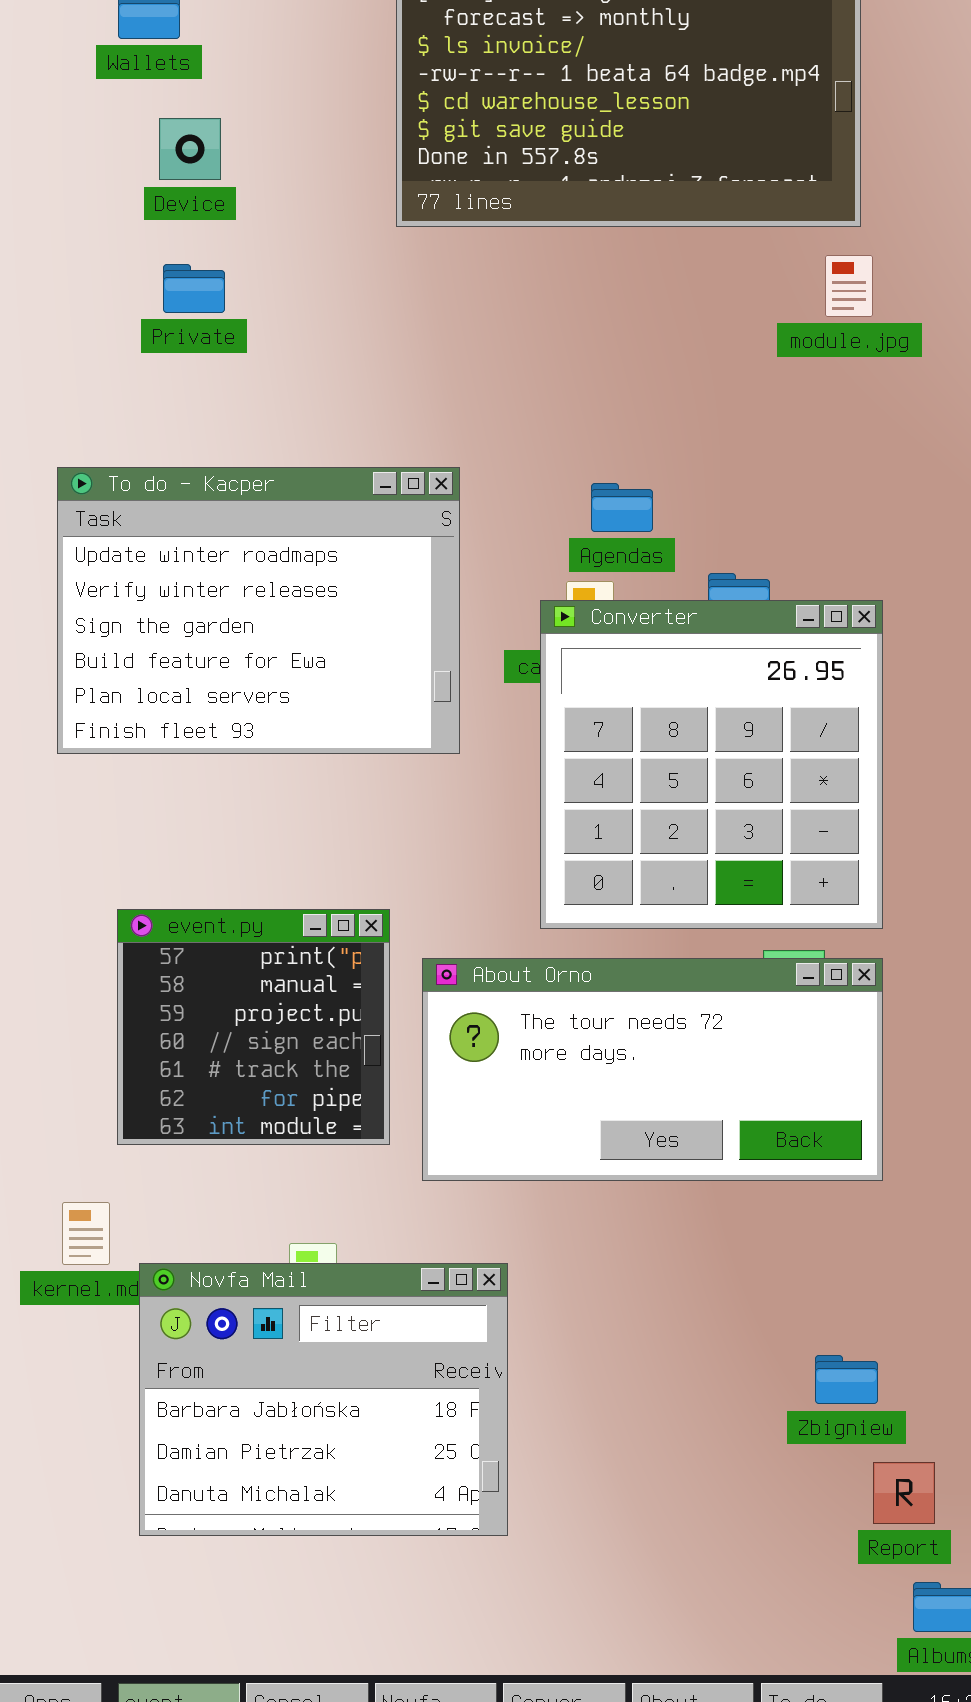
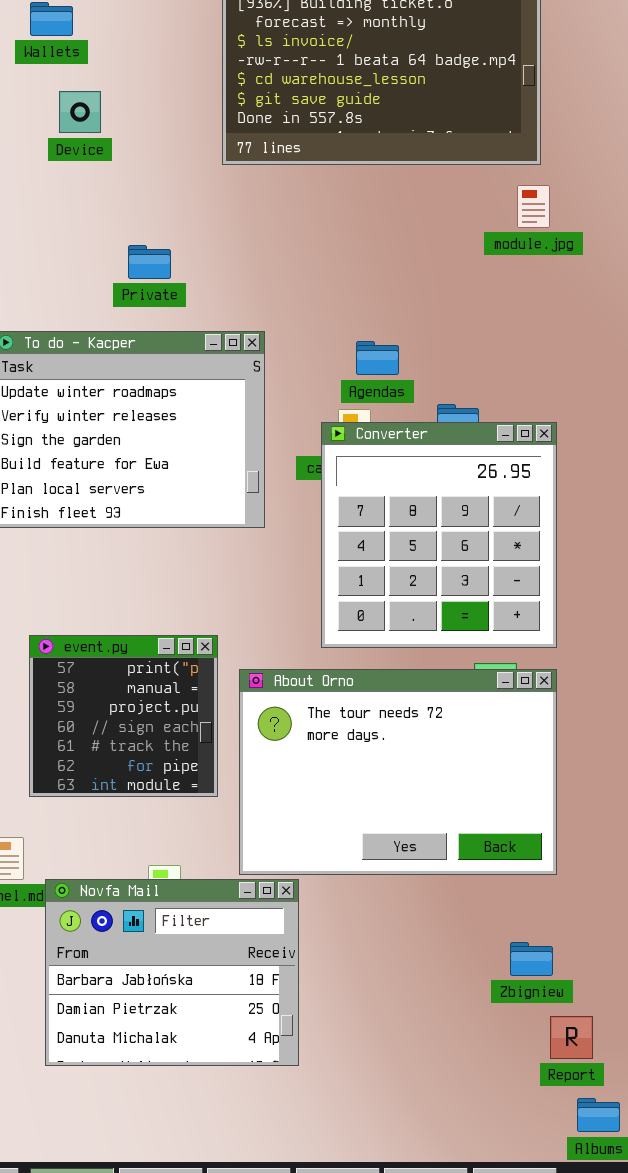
Private: [163,264,225,313] -> [128,245,171,279], moved
About Orno: [422,958,883,1181] -> [239,669,557,875], resized

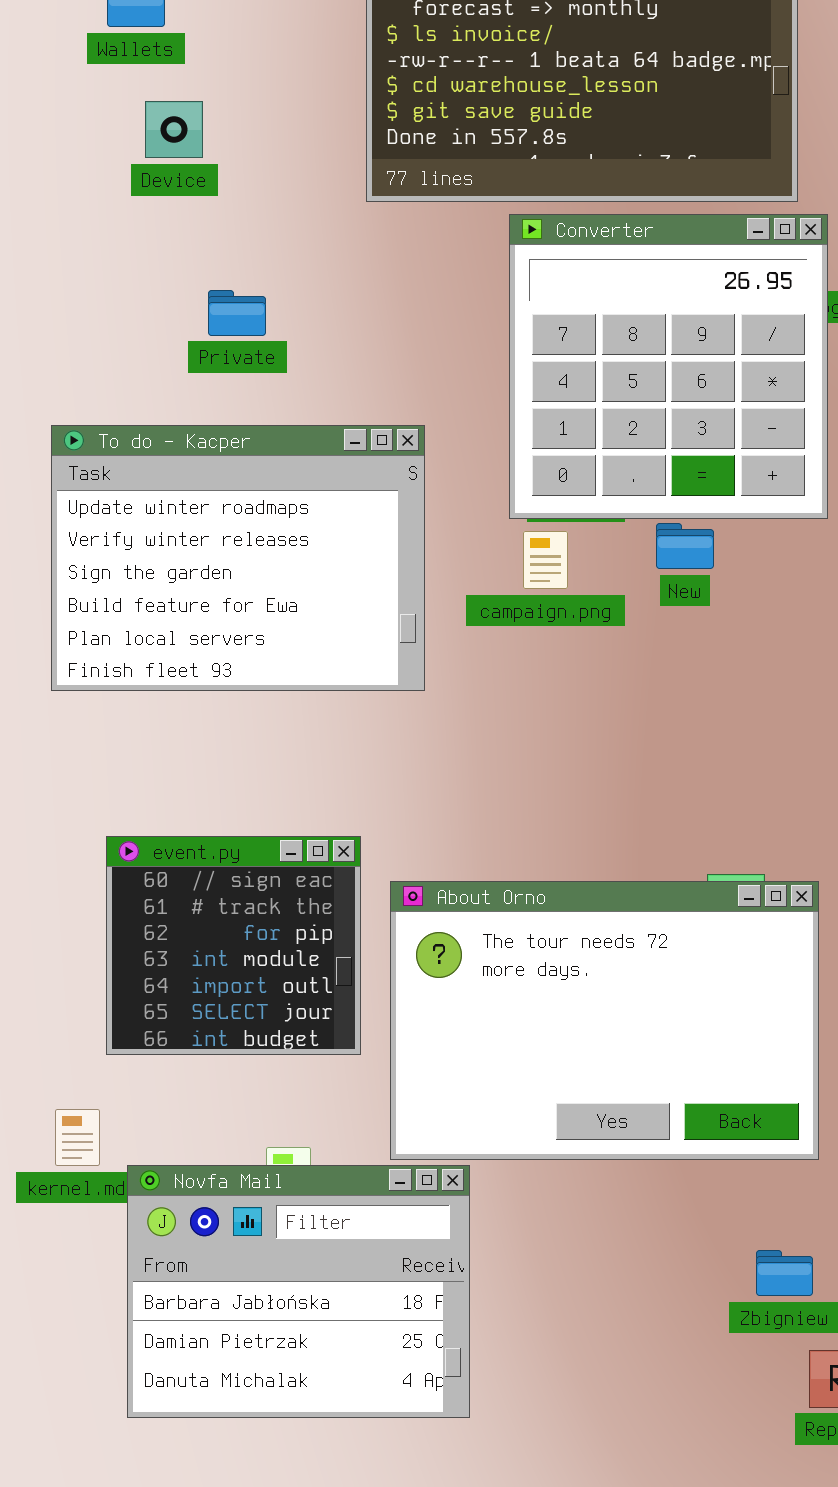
Private: [128,245,171,279] -> [208,290,266,336], moved
Converter: [321,422,557,648] -> [509,214,828,519], moved
event.py: [29,635,218,797] -> [106,836,361,1055], scrolled down 3 rows

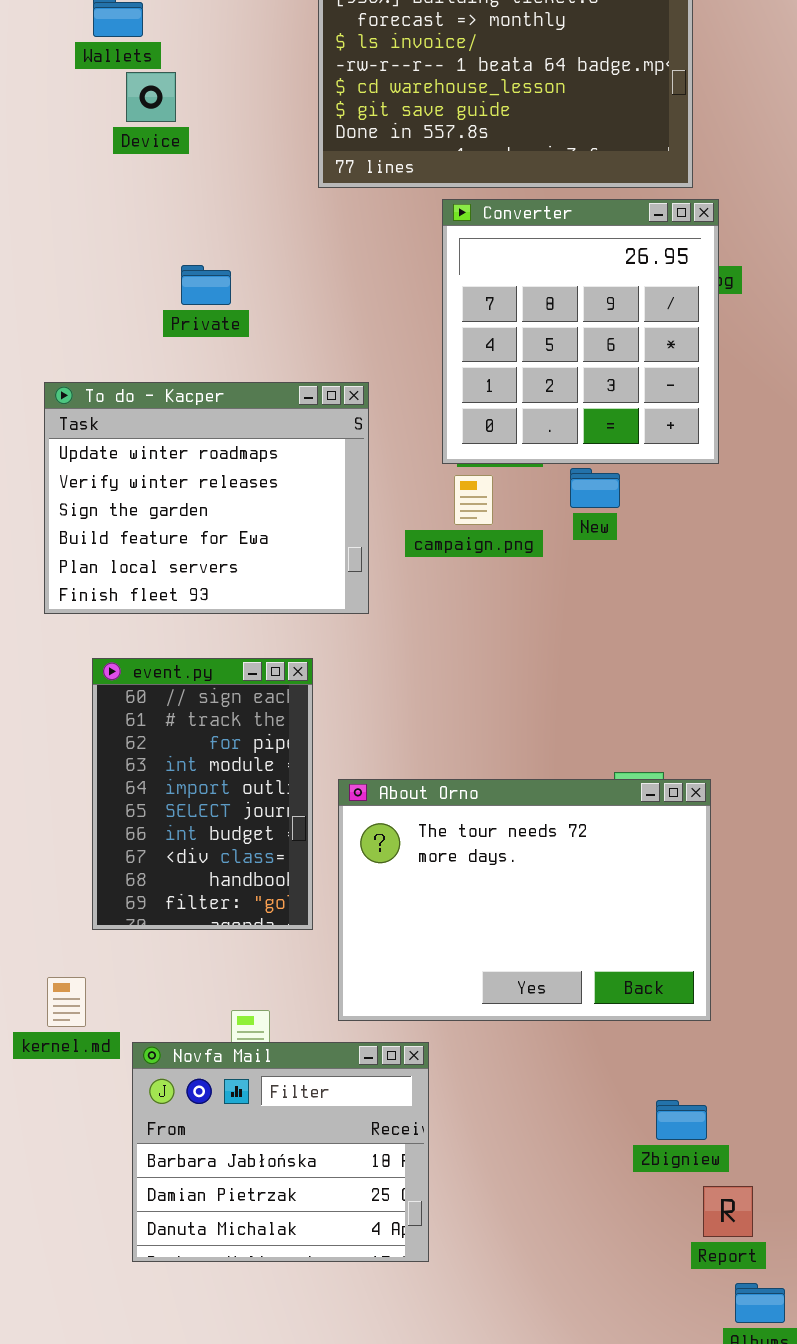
Device: [145,101,203,158] -> [126,72,176,122], moved
event.py: [106,836,361,1055] -> [92,658,313,930], resized
Novfa Mail: [127,1165,470,1418] -> [132,1042,429,1262], moved

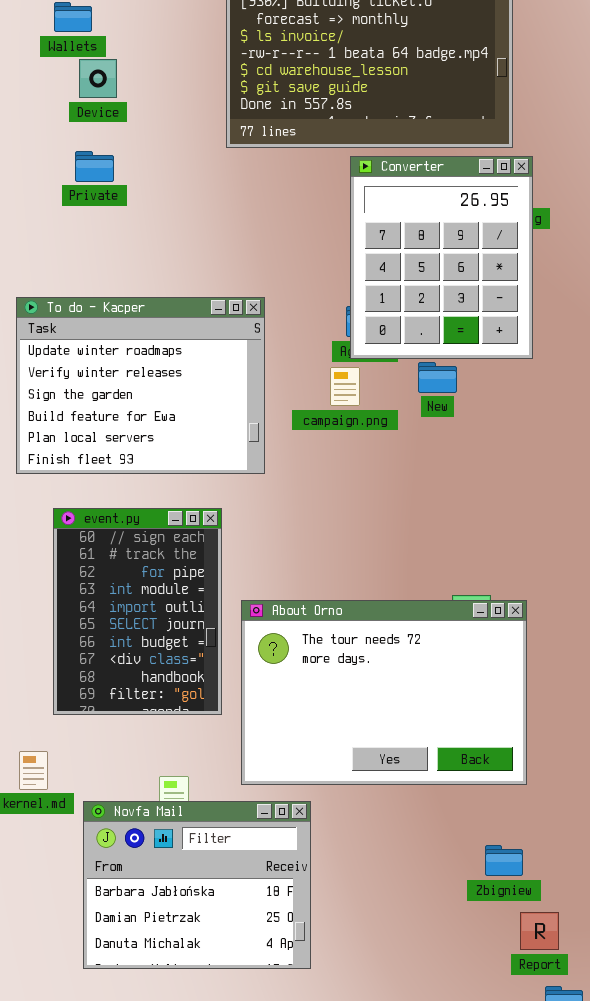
Converter: [442,199,719,464] -> [350,156,533,359], resized
Private: [181,265,231,305] -> [75,151,114,182], moved

